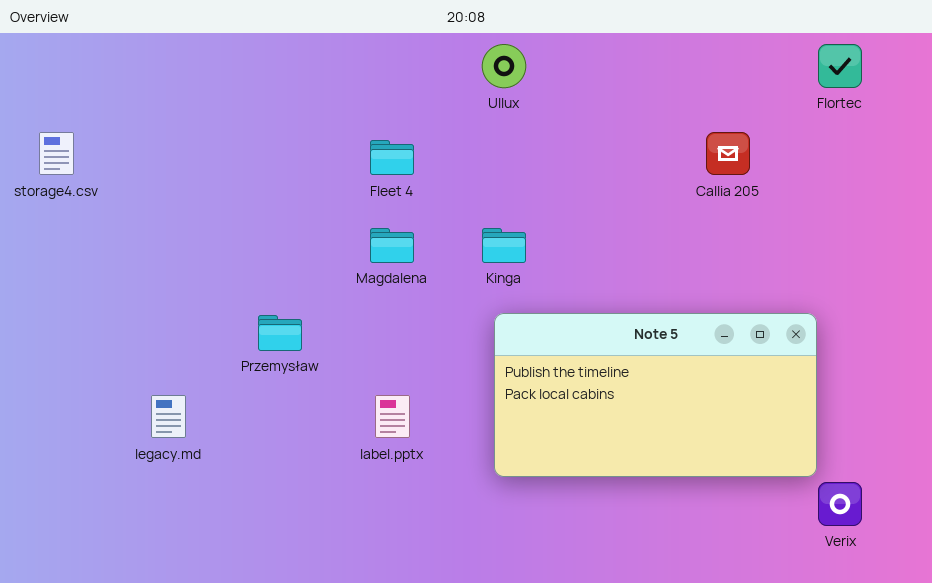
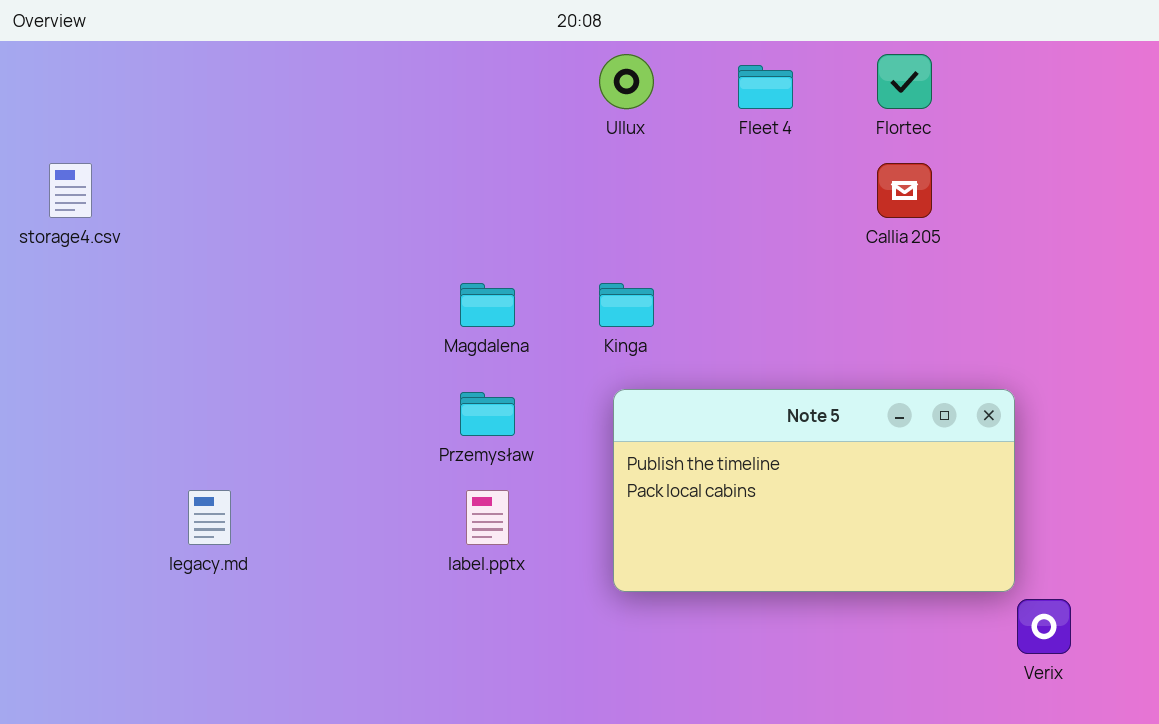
Flortec: [818,44,862,88] -> [877,54,932,109], moved
Fleet 4: [370,140,414,175] -> [738,65,793,109], moved
Przemysław: [258,315,302,351] -> [460,392,515,436], moved

